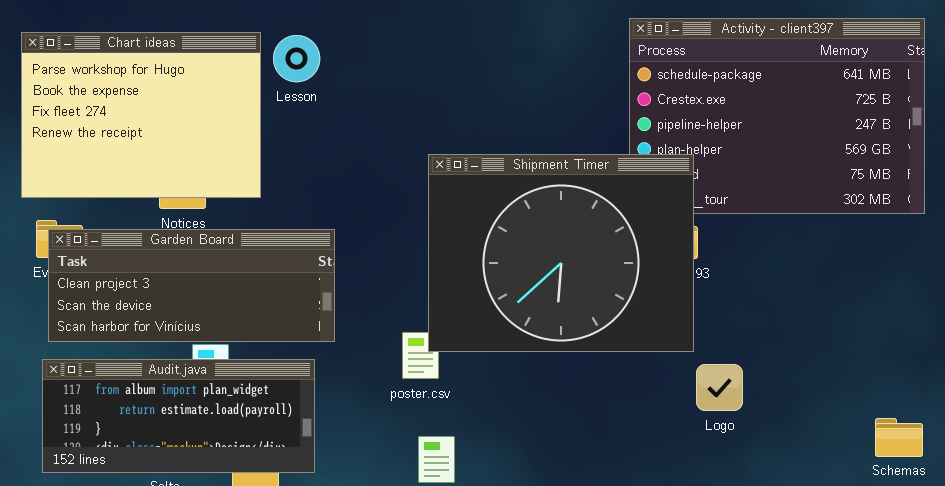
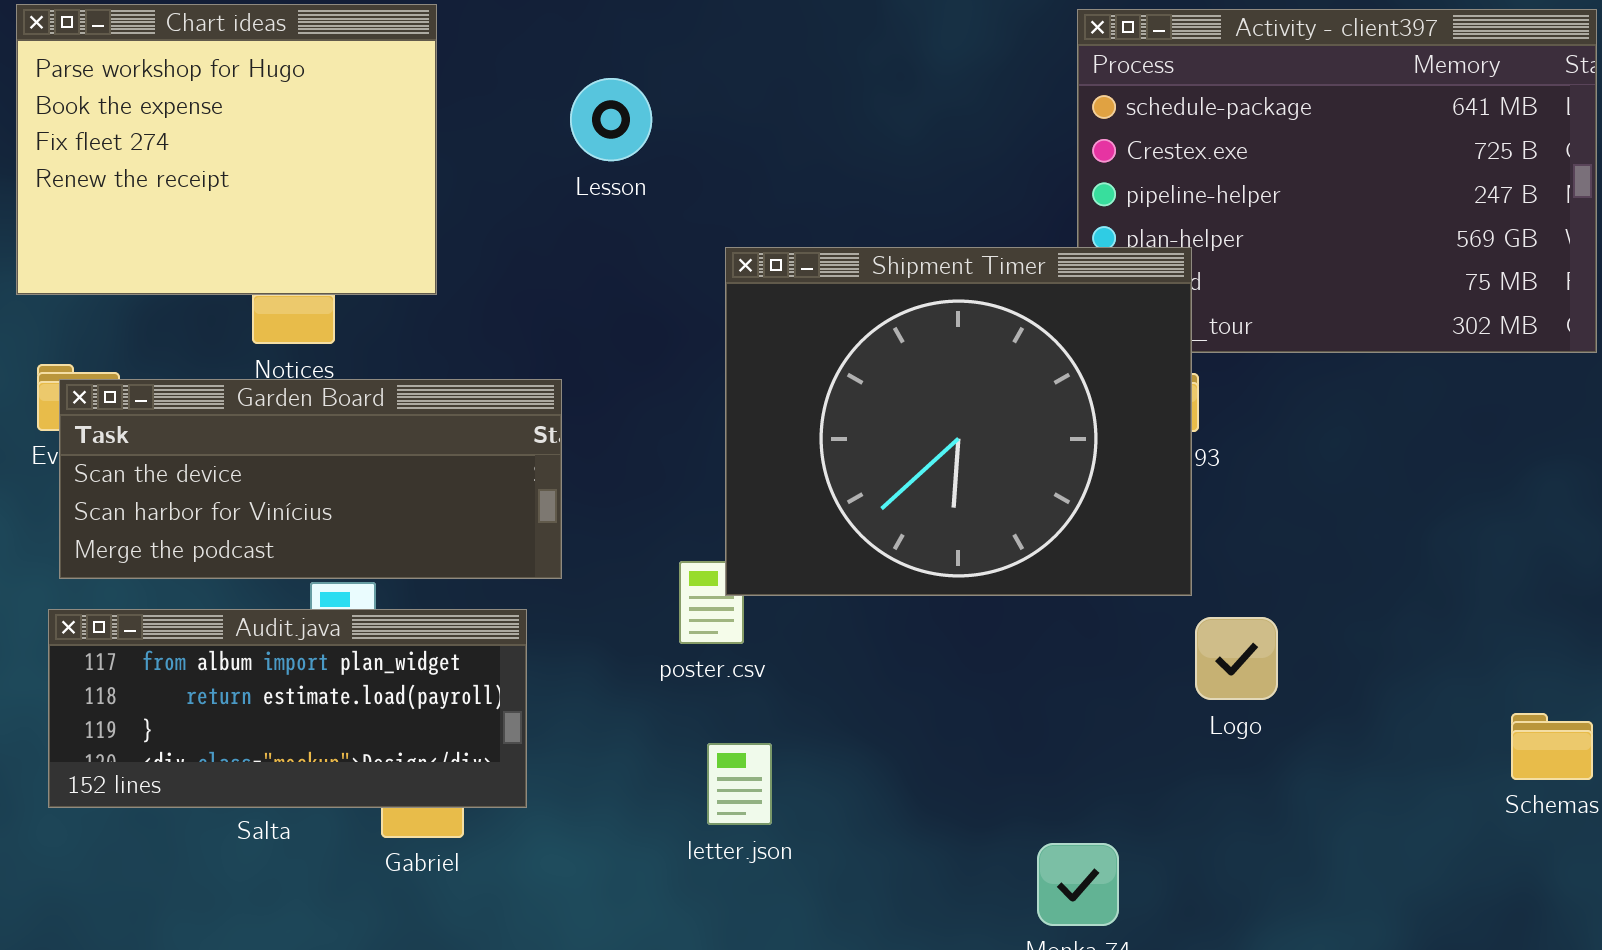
Chart ideas: [21,32,261,198] -> [16,4,437,295], moved
Lesson: [273,35,320,82] -> [570,78,652,161], moved
Garden Board: [48,229,335,342] -> [59,379,562,579], scrolled down 1 row

